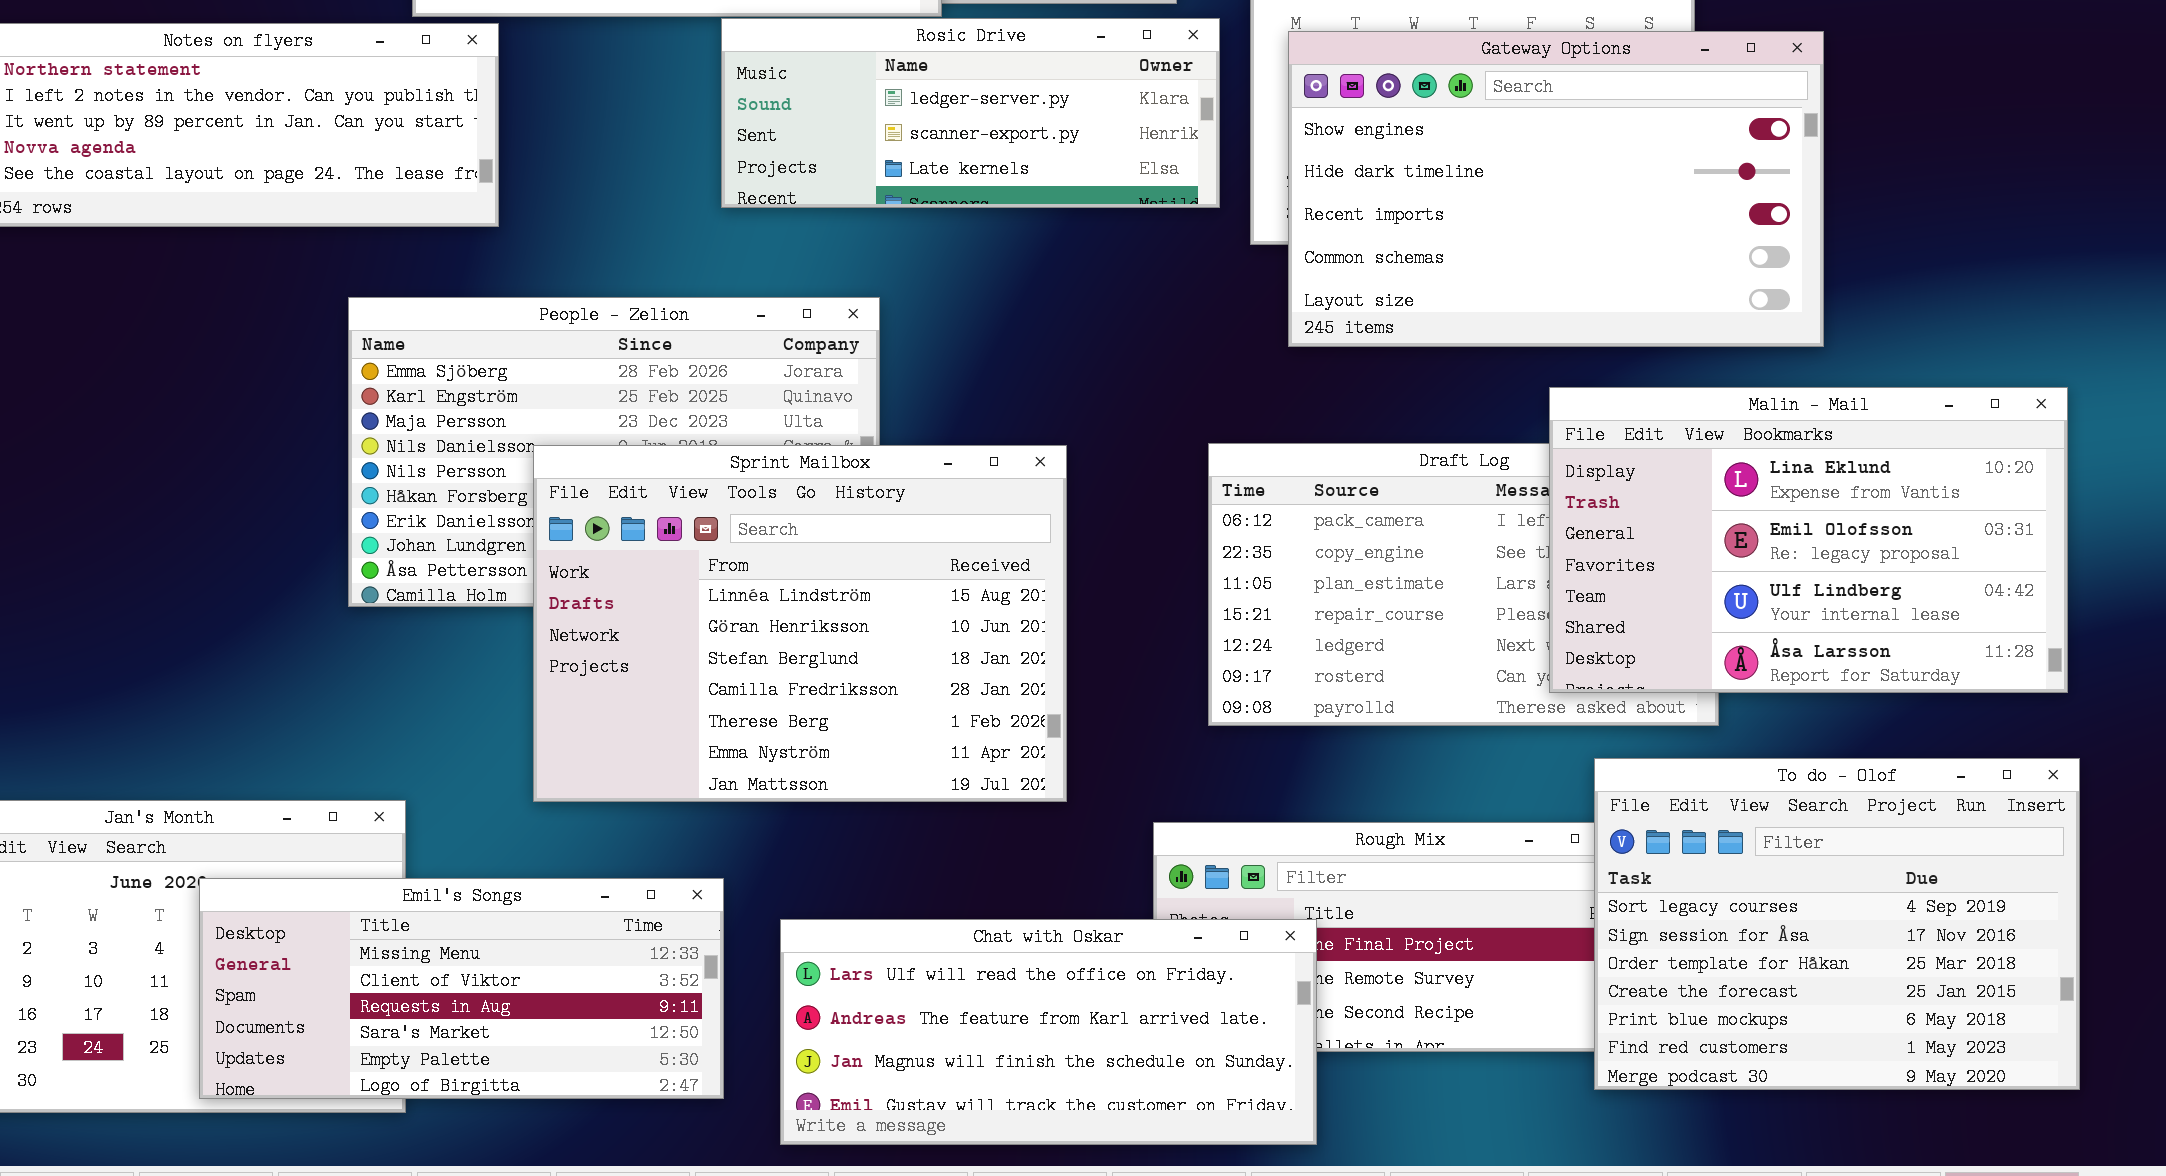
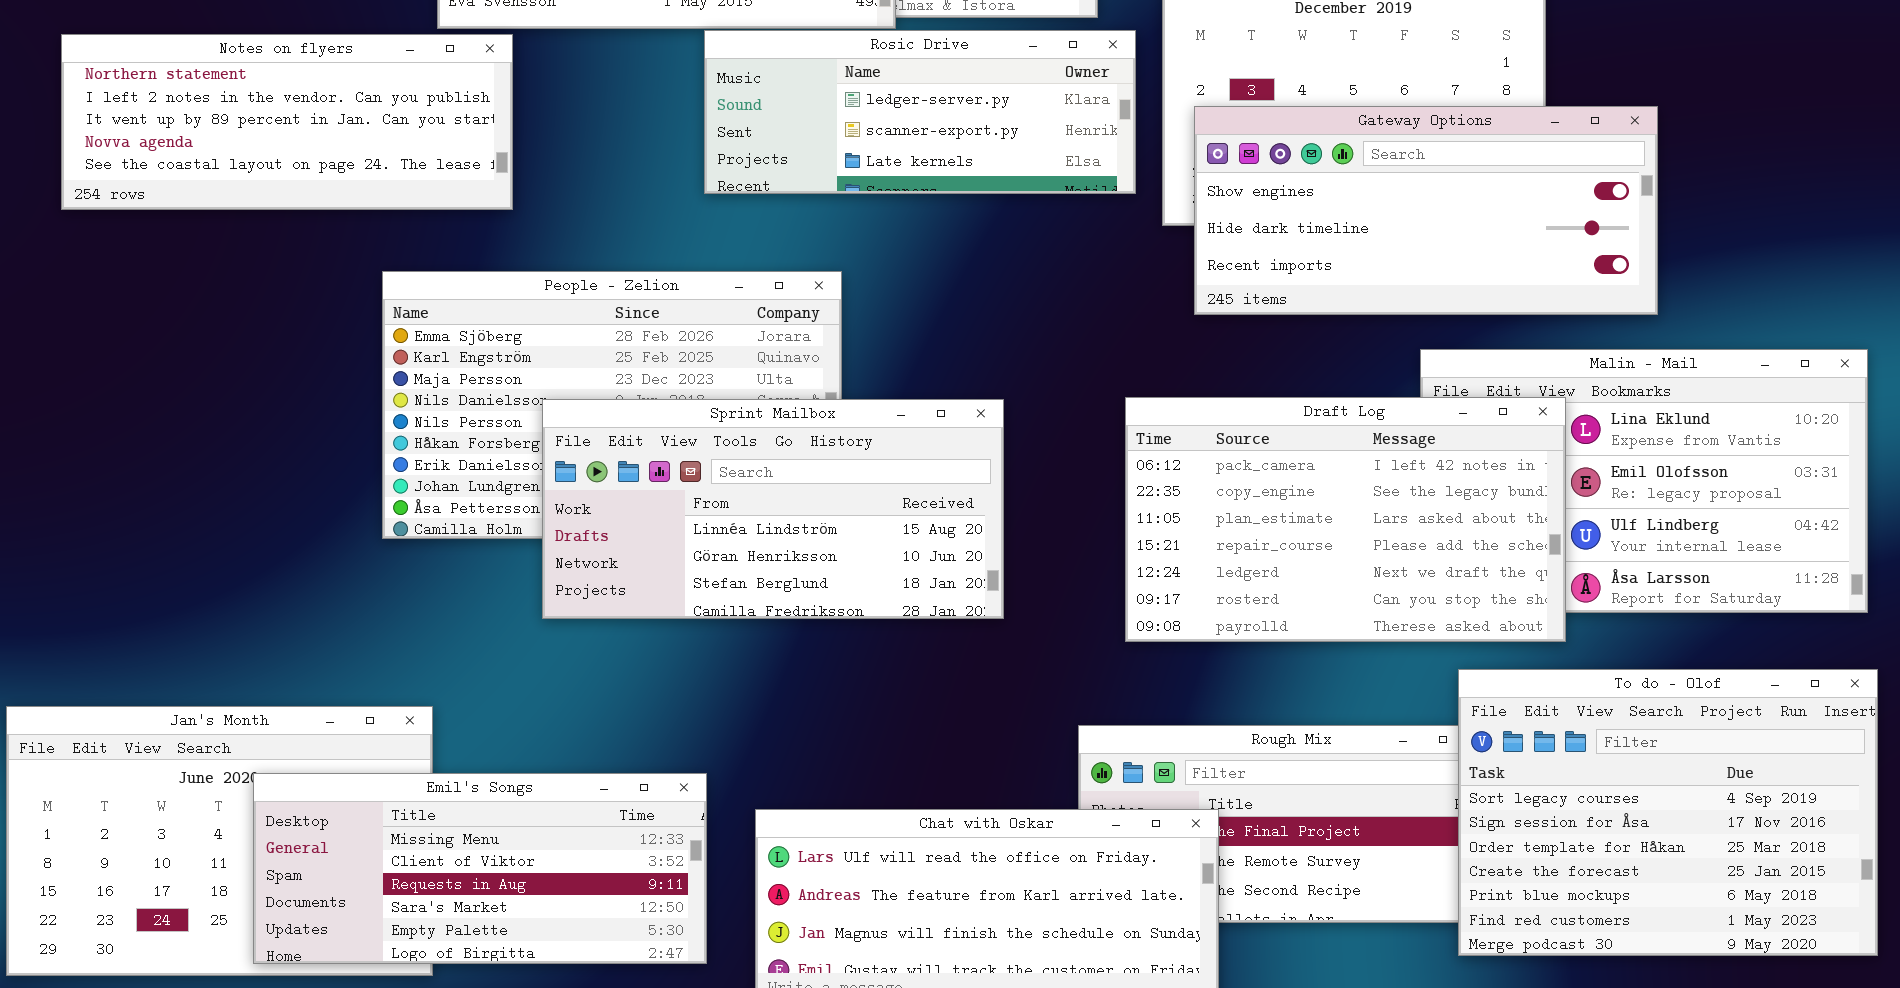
Gateway Options: [1288,31,1824,347] -> [1194,106,1658,315], resized
Draft Log: [1208,443,1719,726] -> [1125,397,1566,642], raised
Sprint Mailbox: [533,445,1067,802] -> [542,399,1004,619], resized

